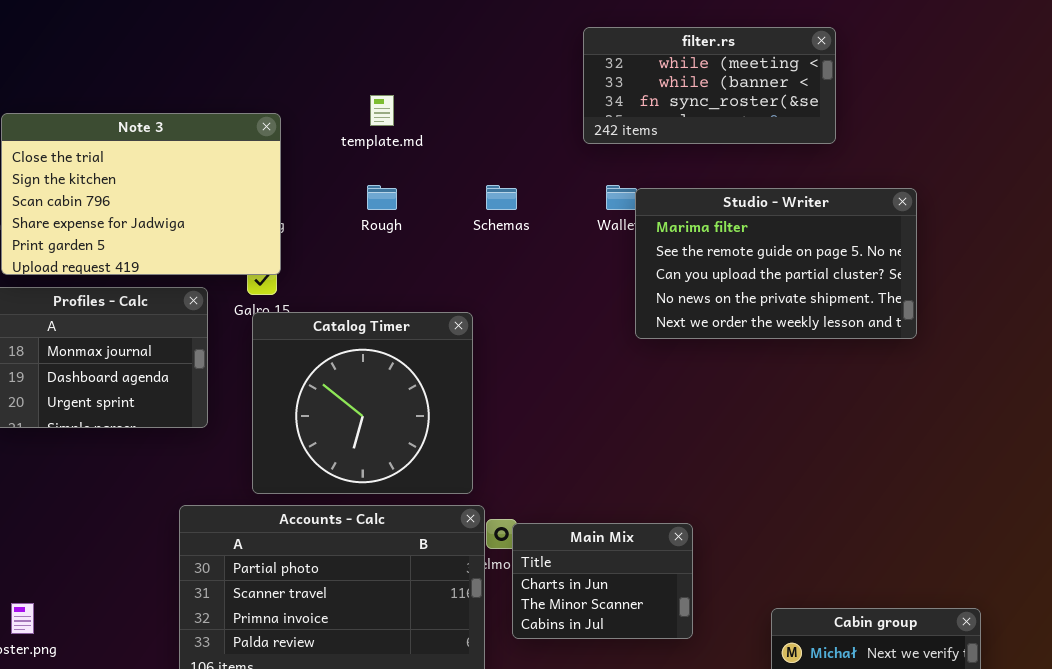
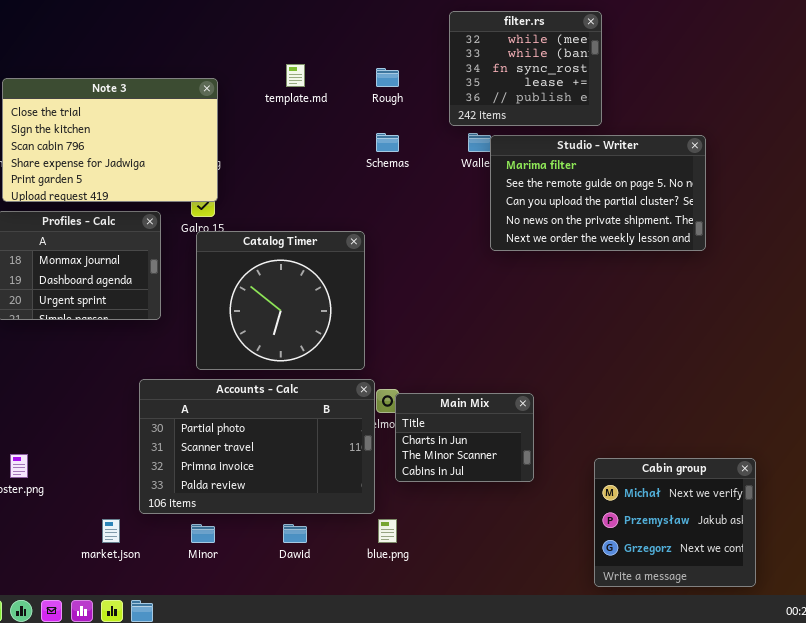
filter.rs: [583,27,836,144] -> [449,11,602,126], resized
Rough: [367,185,397,210] -> [376,68,399,87], moved

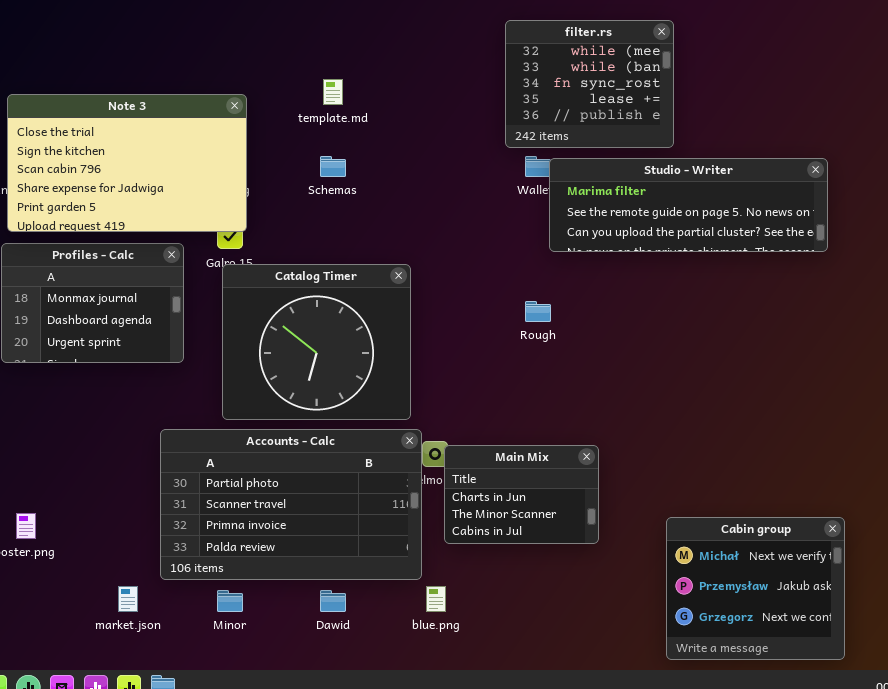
Rough: [376,68,399,87] -> [525,301,551,322], moved
Schemas: [376,133,399,152] -> [320,156,346,177], moved
Studio - Writer: [490,135,706,251] -> [549,158,828,252], resized

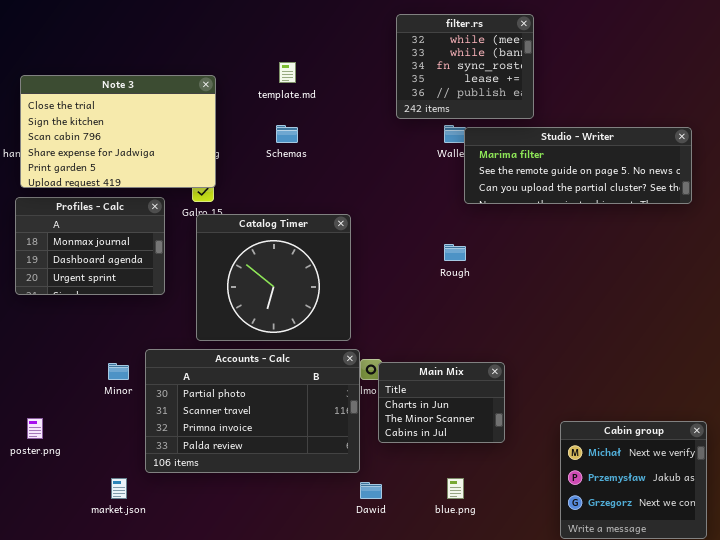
filter.rs: [505,20,674,148] -> [396,14,534,119], moved
blue.png: [426,586,446,612] -> [447,478,464,499], moved
Minor: [217,590,243,612] -> [108,363,129,380], moved
Dawid: [320,590,346,612] -> [360,482,382,499], moved

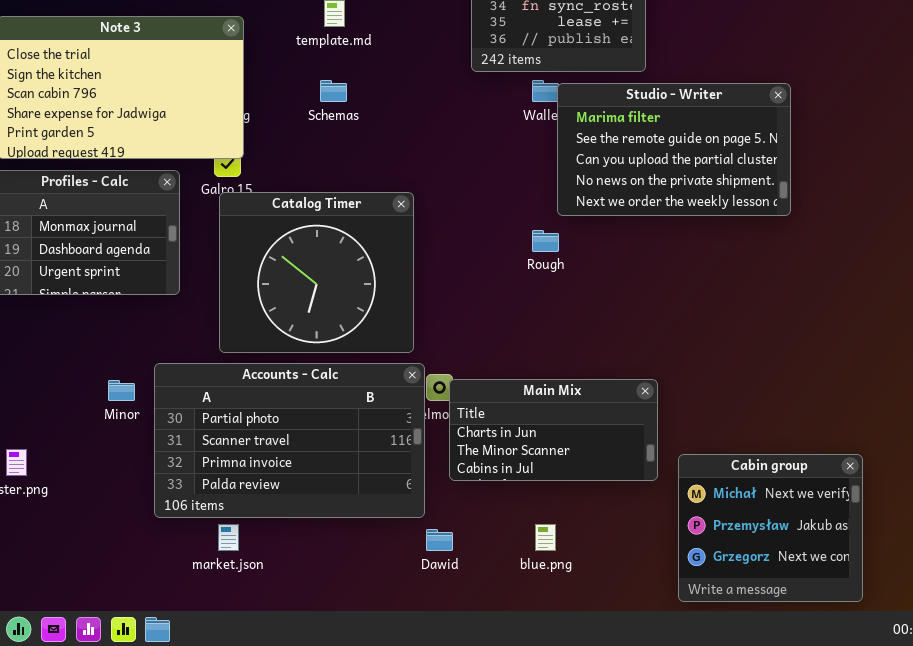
Studio - Writer: [464,127,692,204] -> [557,83,791,216], resized
Main Mix: [378,362,505,443] -> [449,379,658,481], resized
market.json: [111,478,127,499] -> [218,524,239,551], moved

